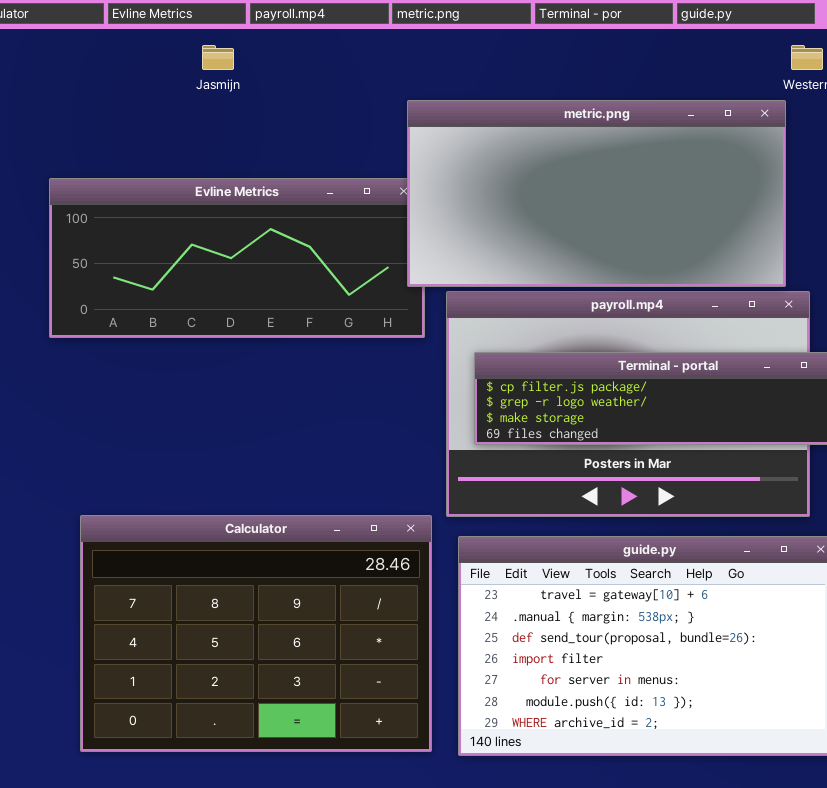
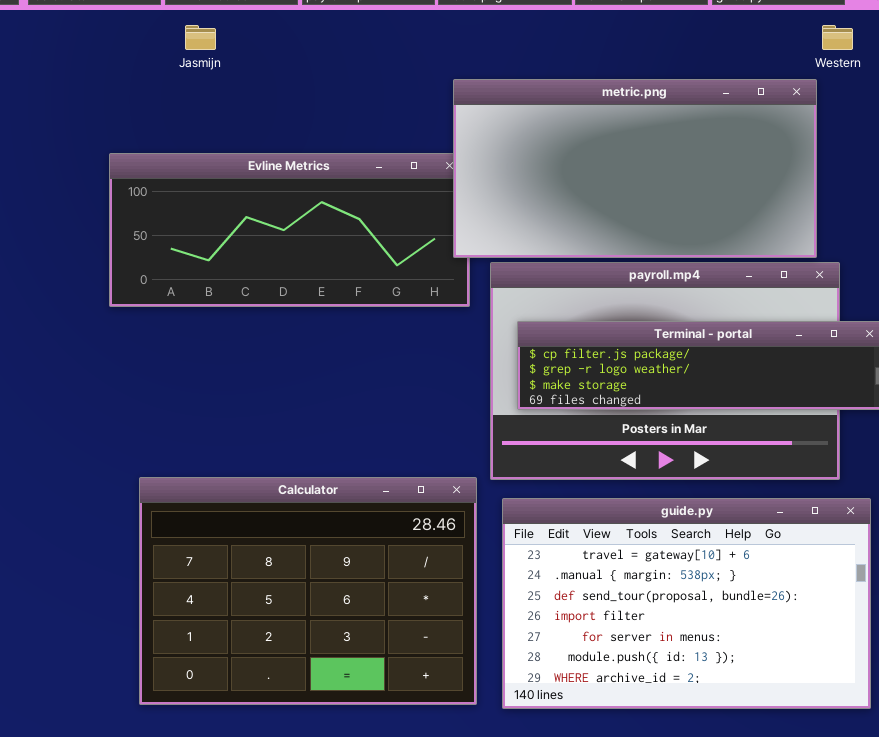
Jasmijn: [202,45,234,70] -> [185,25,216,50], moved

